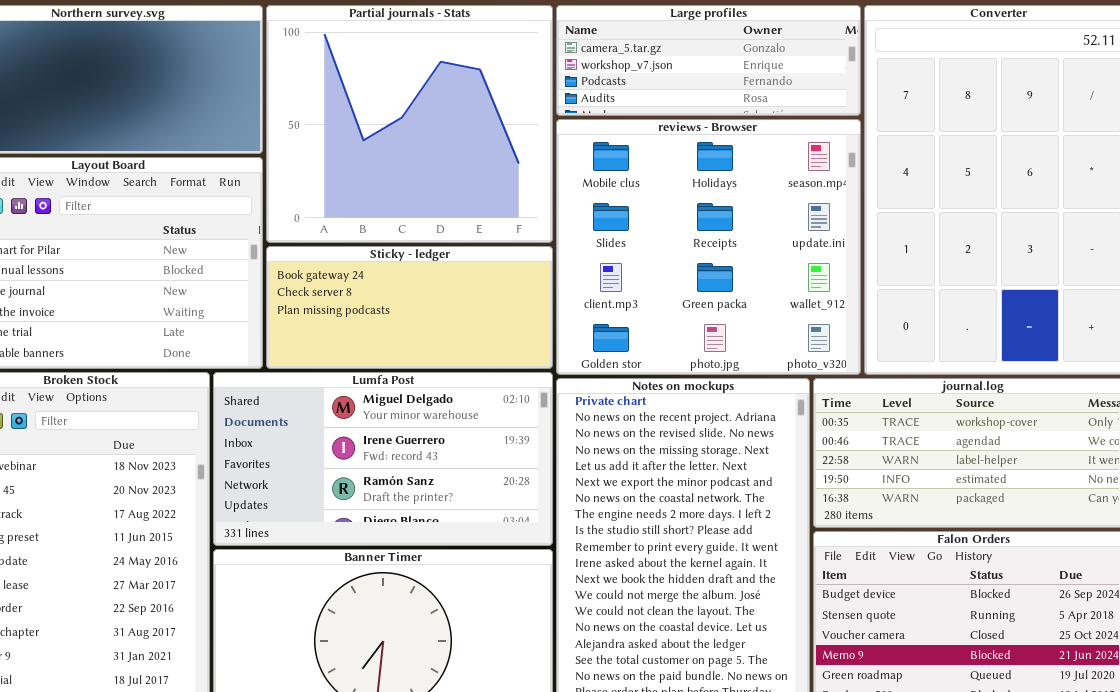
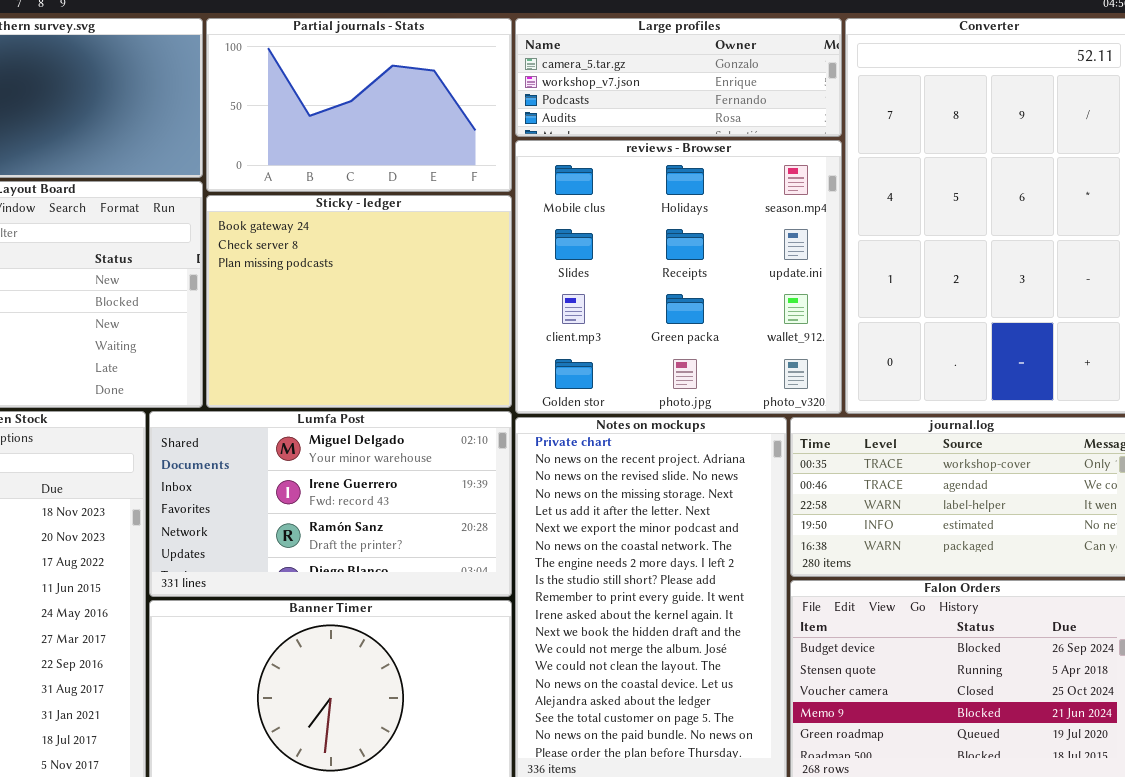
Partial journals - Stats: [266,5,553,243] -> [206,18,512,192], resized
Sticky - ledger: [266,246,553,369] -> [206,195,512,408], resized

